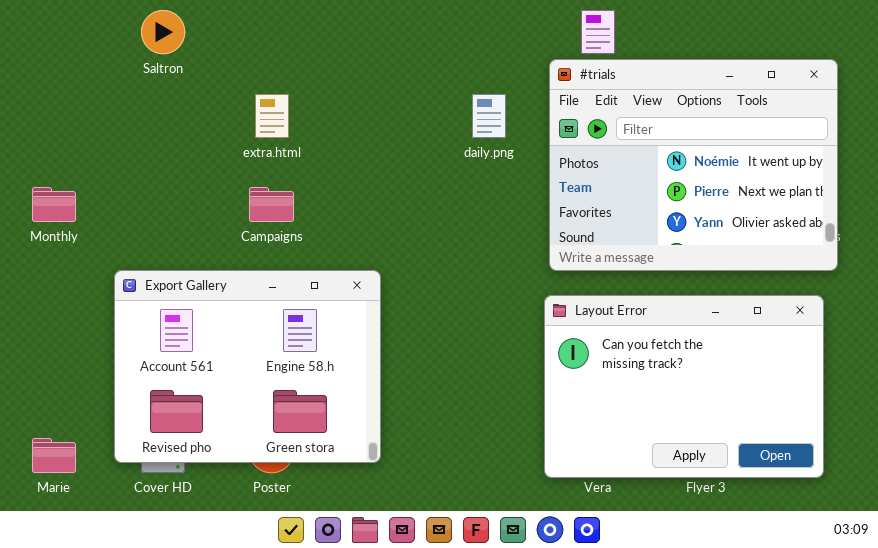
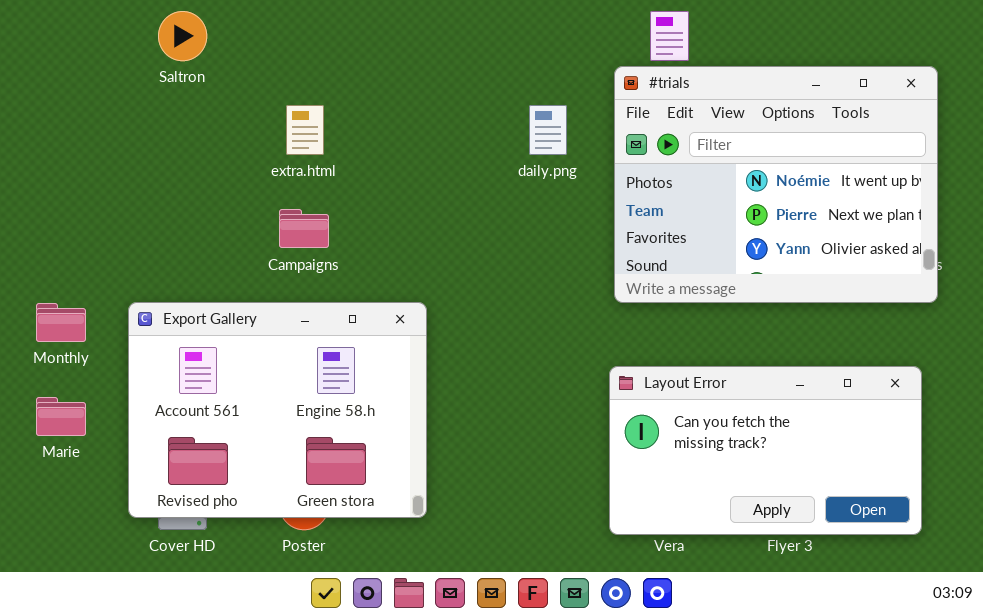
Monthly: [32,187,76,222] -> [36,303,86,342], moved
Layout Error: [544,295,824,478] -> [609,366,922,535], resized
Marie: [32,438,76,473] -> [36,397,86,436], moved

